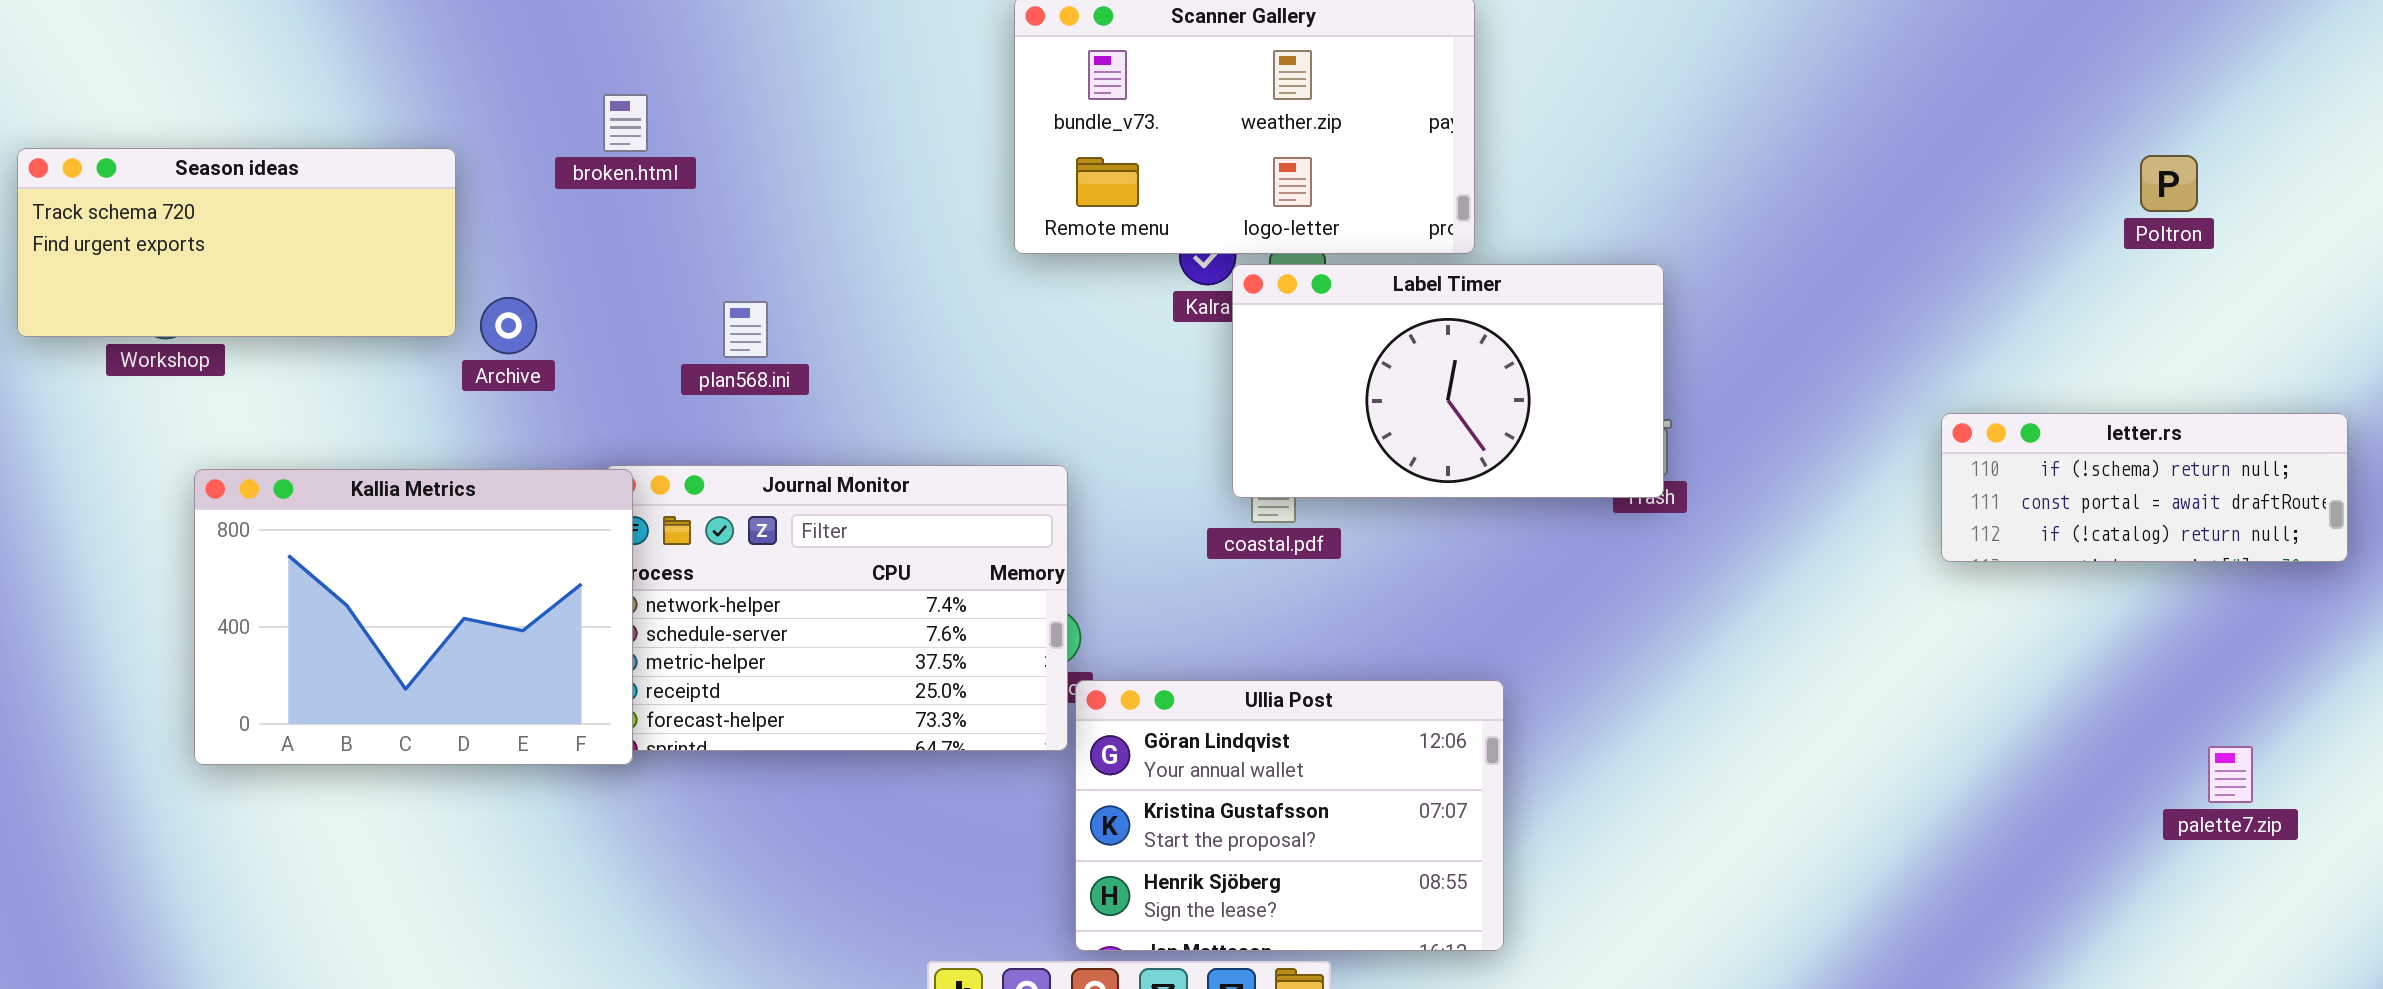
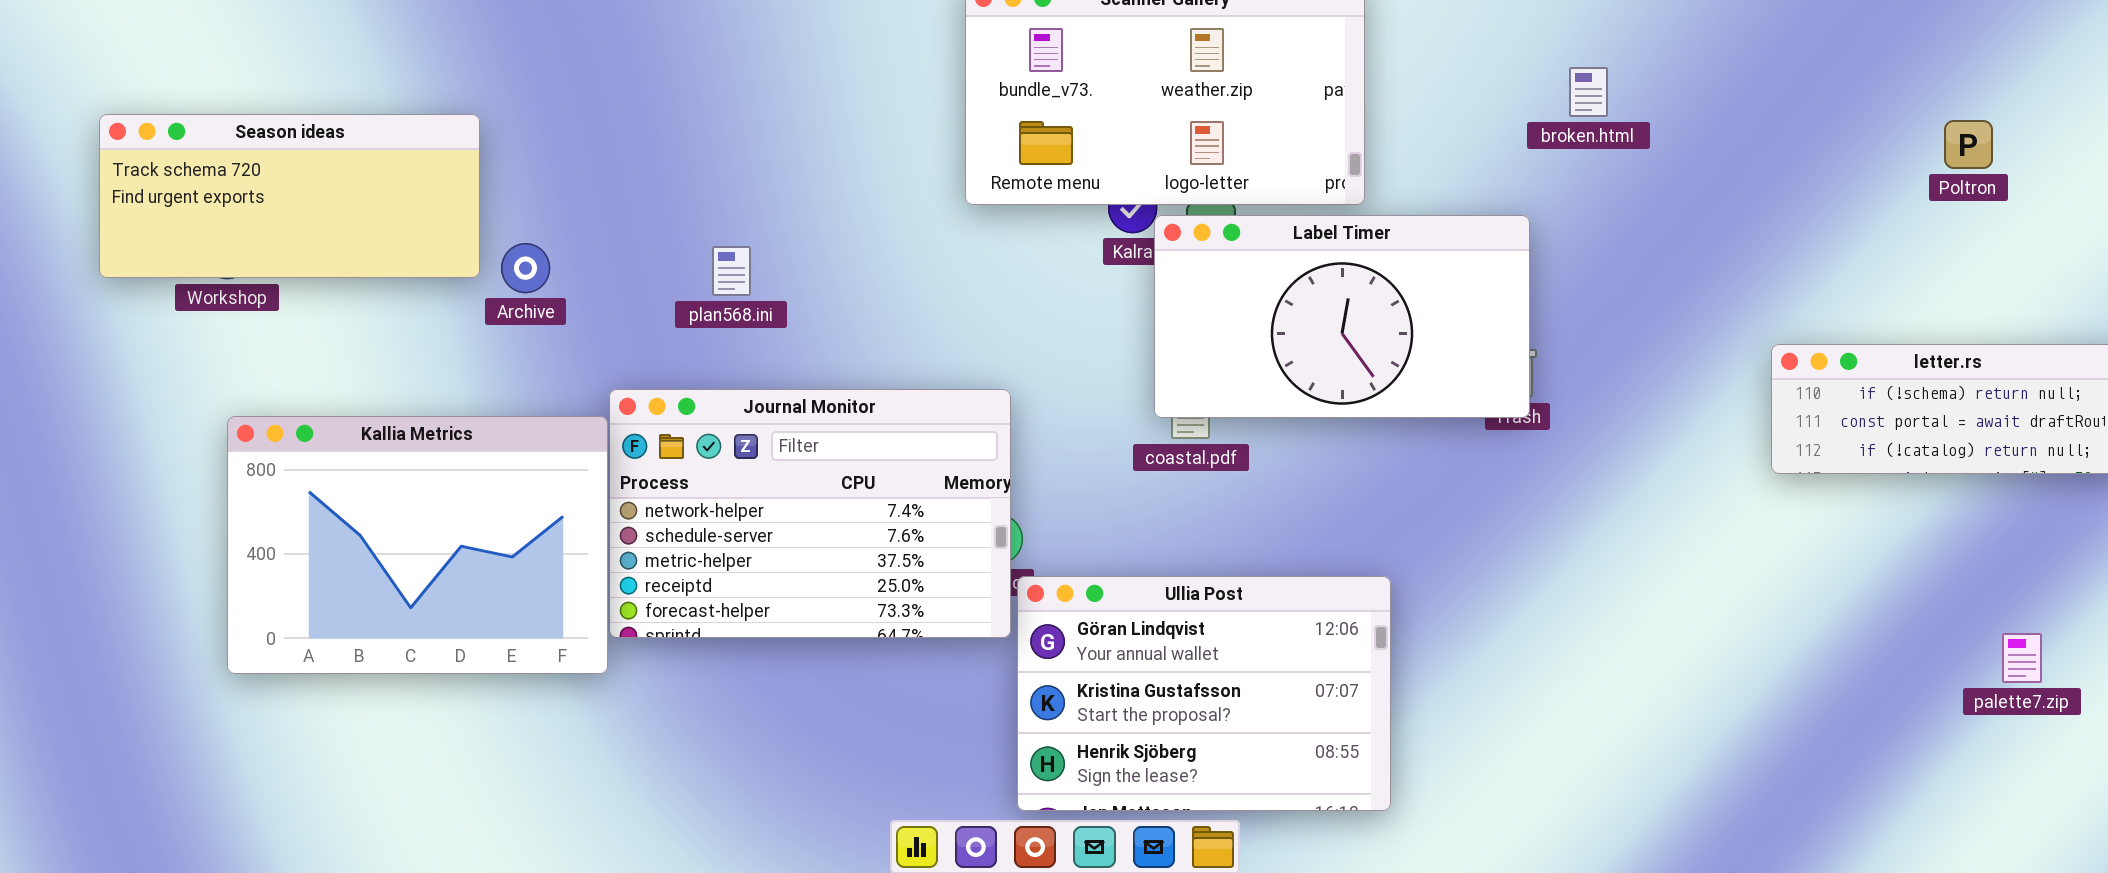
broken.html: [603,94,648,152] -> [1569,67,1608,117], moved
Kallia Metrics: [194,469,633,765] -> [227,416,608,674], moved

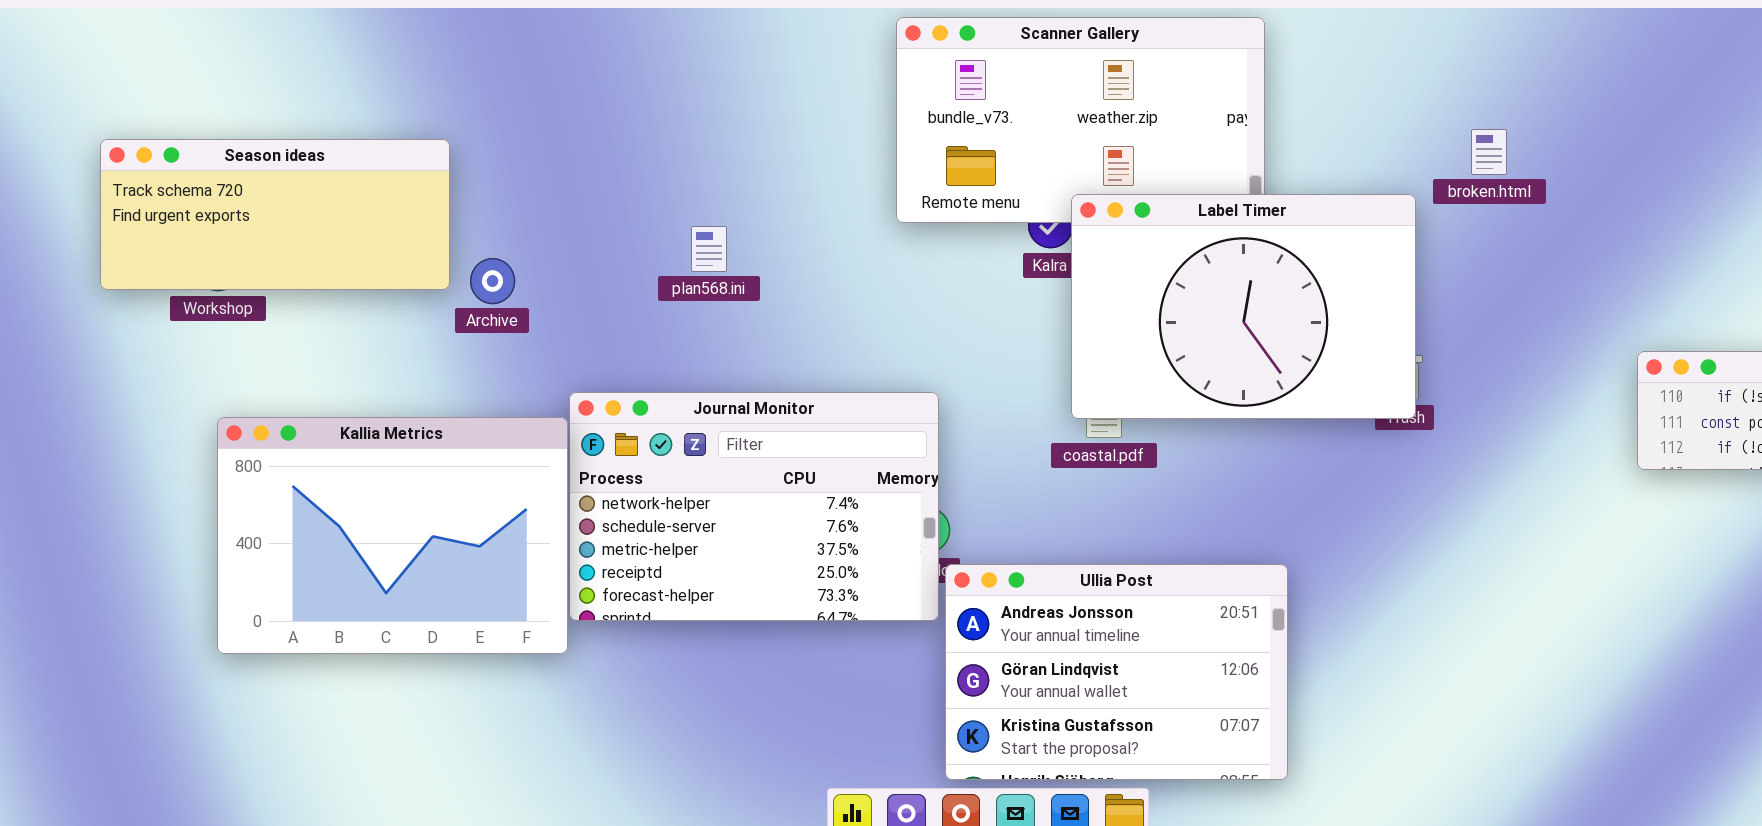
broken.html: [1569,67,1608,117] -> [1471,129,1507,175], moved
Label Timer: [1154,215,1530,418] -> [1071,194,1416,419], resized
plan568.ini: [712,246,751,296] -> [691,226,727,272], moved
Ullia Post: [1017,576,1391,811] -> [945,564,1288,780], scrolled up 1 row

